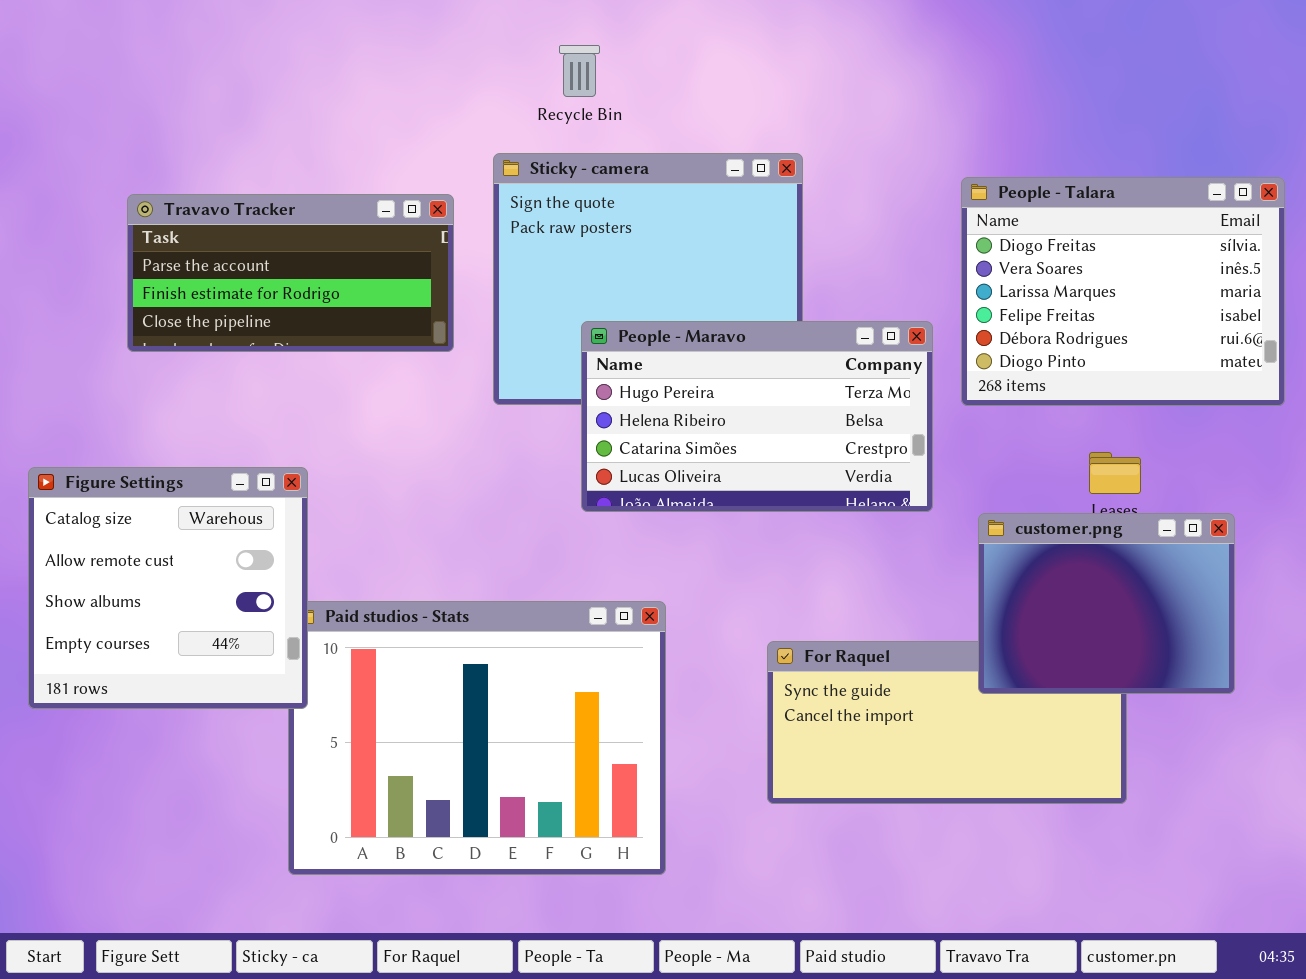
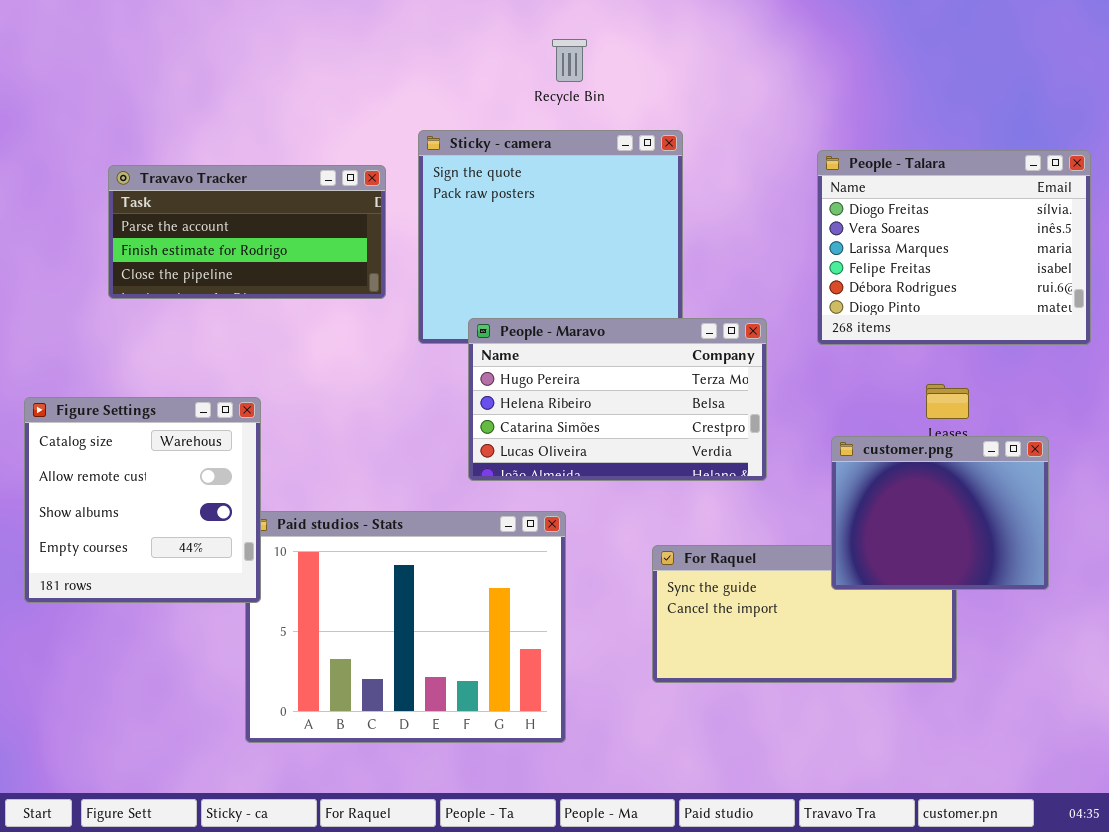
Recycle Bin: [559,45,600,97] -> [552,39,587,82], moved
People - Maravo: [581,321,933,512] -> [468,318,767,481], moved

